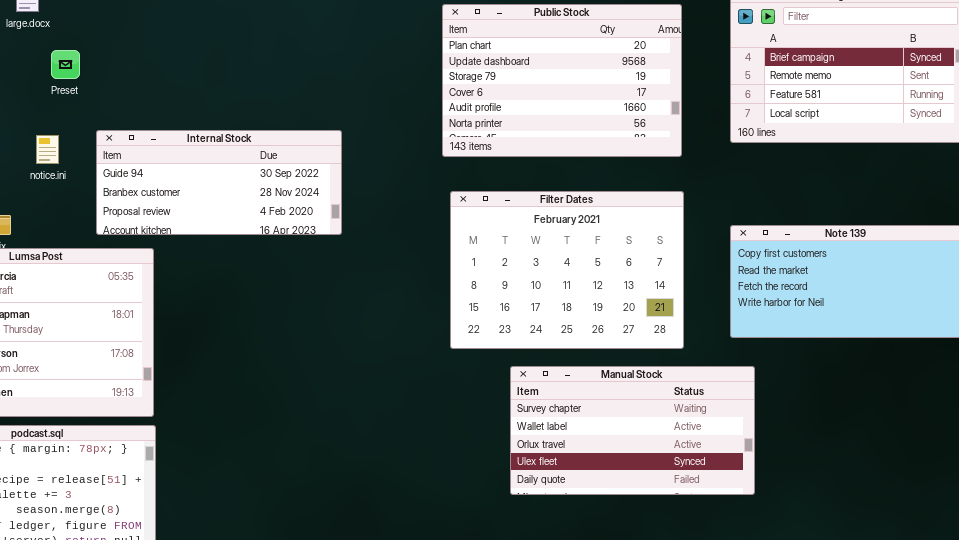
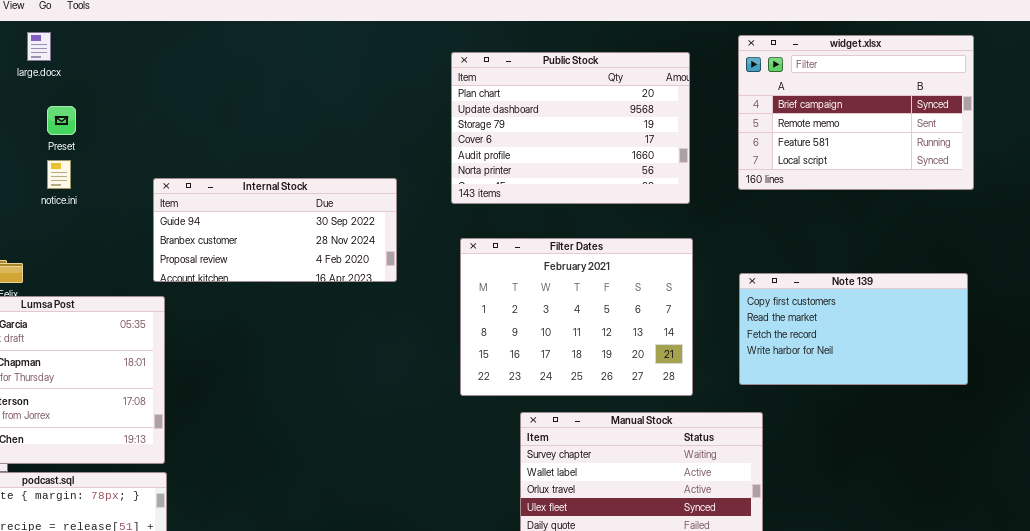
Preset: [51,50,80,79] -> [47,106,76,135], moved
Internal Stock: [96,130,342,235] -> [153,178,397,282], moved
notice.ini: [36,135,59,164] -> [47,160,71,189], moved

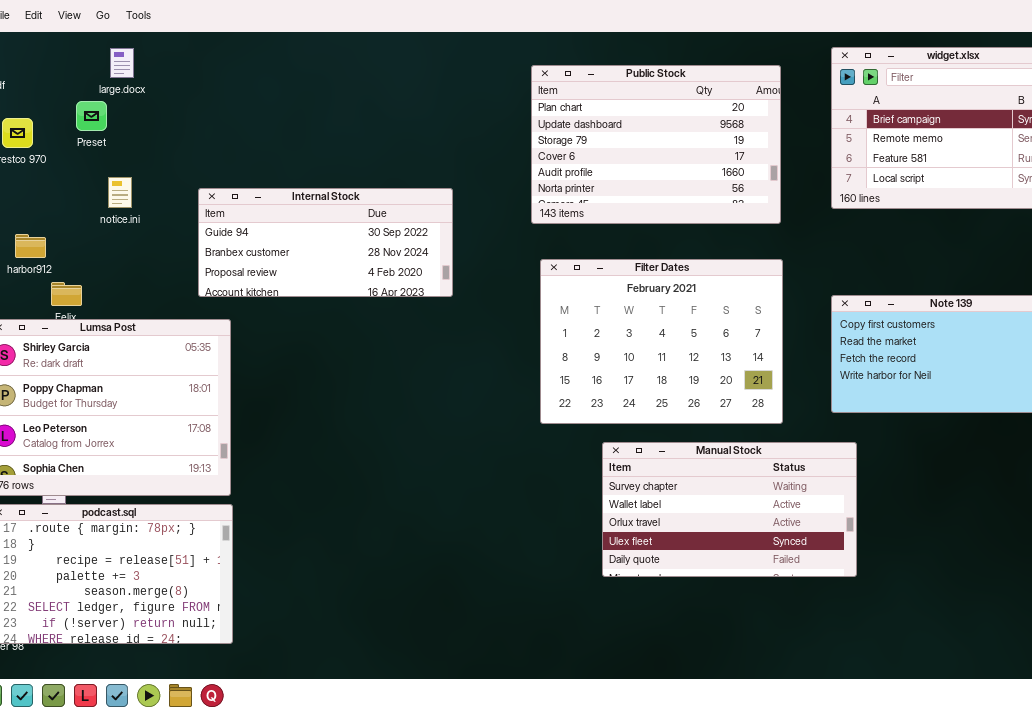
large.docx: [27,32,51,61] -> [110,48,134,78], moved
Preset: [47,106,76,135] -> [76,101,107,131], moved
Internal Stock: [153,178,397,282] -> [198,188,453,297], moved

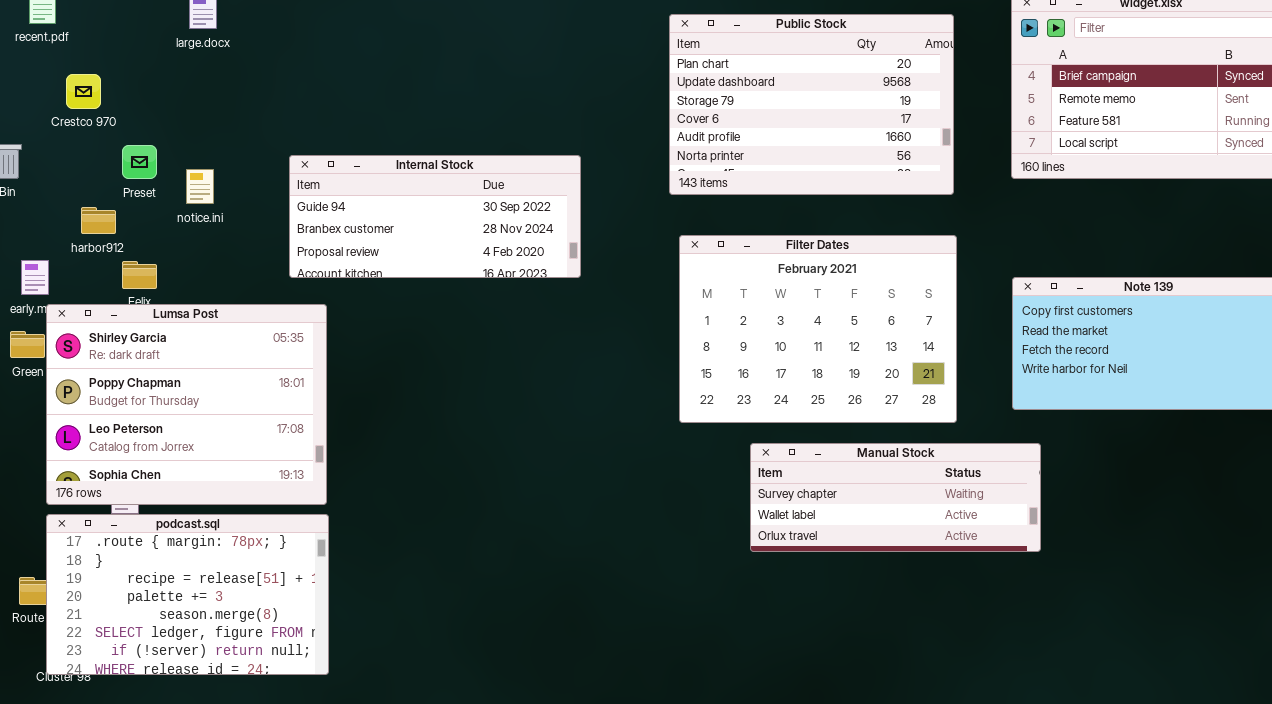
Preset: [76,101,107,131] -> [122,145,157,179], moved
notice.ini: [108,177,132,208] -> [186,169,214,204], moved
Manual Stock: [602,442,857,577] -> [750,443,1041,552], resized

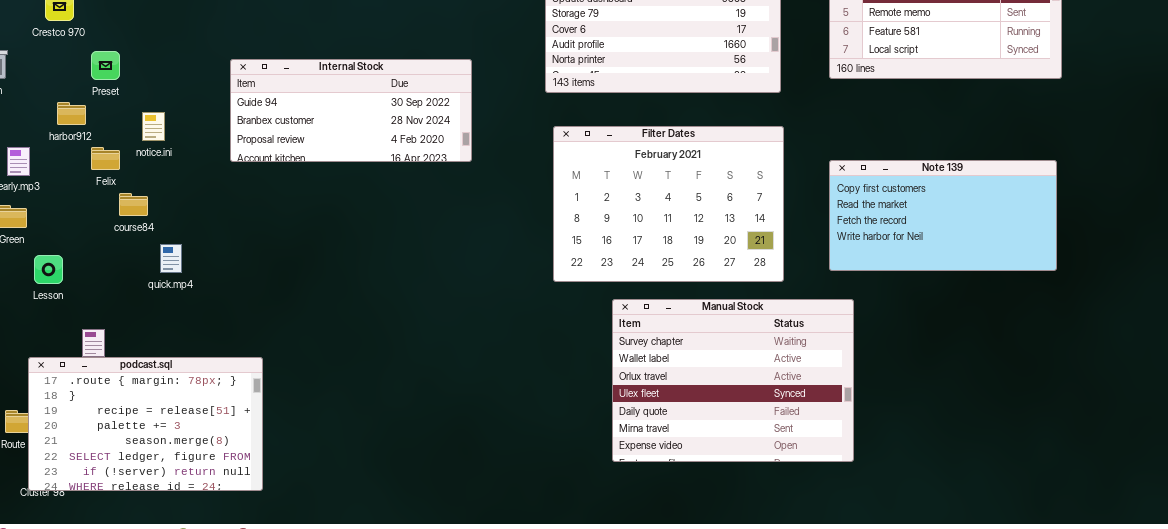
notice.ini: [186,169,214,204] -> [142,112,165,141], moved
Lumsa Post: [46,304,327,505] -> none, closed
Manual Stock: [750,443,1041,552] -> [612,299,854,462], resized

